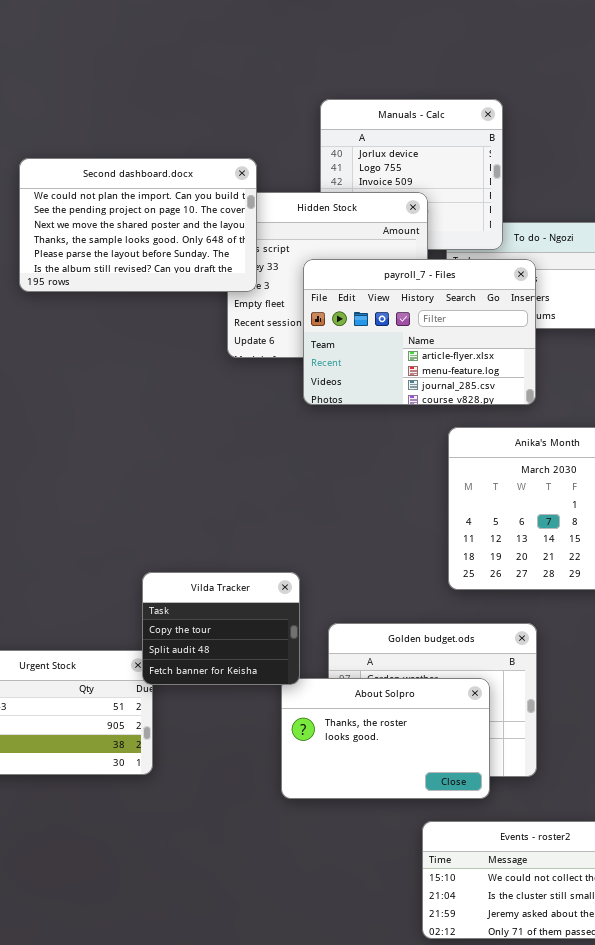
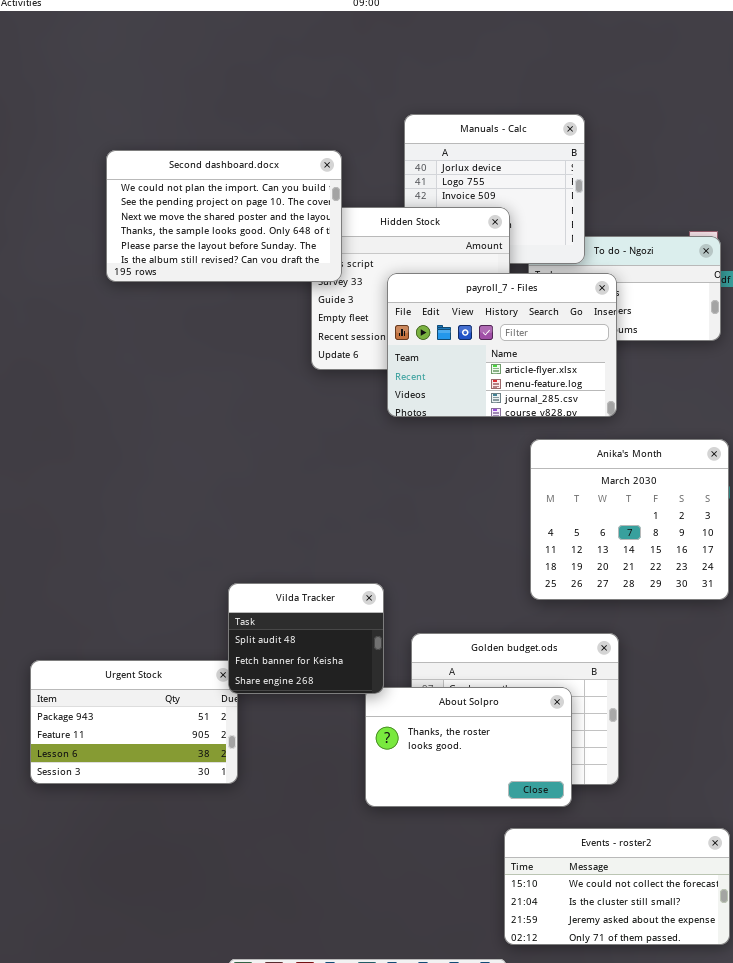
Second dashboard.docx: [19,158,257,292] -> [106,150,342,282], moved
Vilda Tracker: [142,572,300,685] -> [228,583,384,694], scrolled down 1 row

